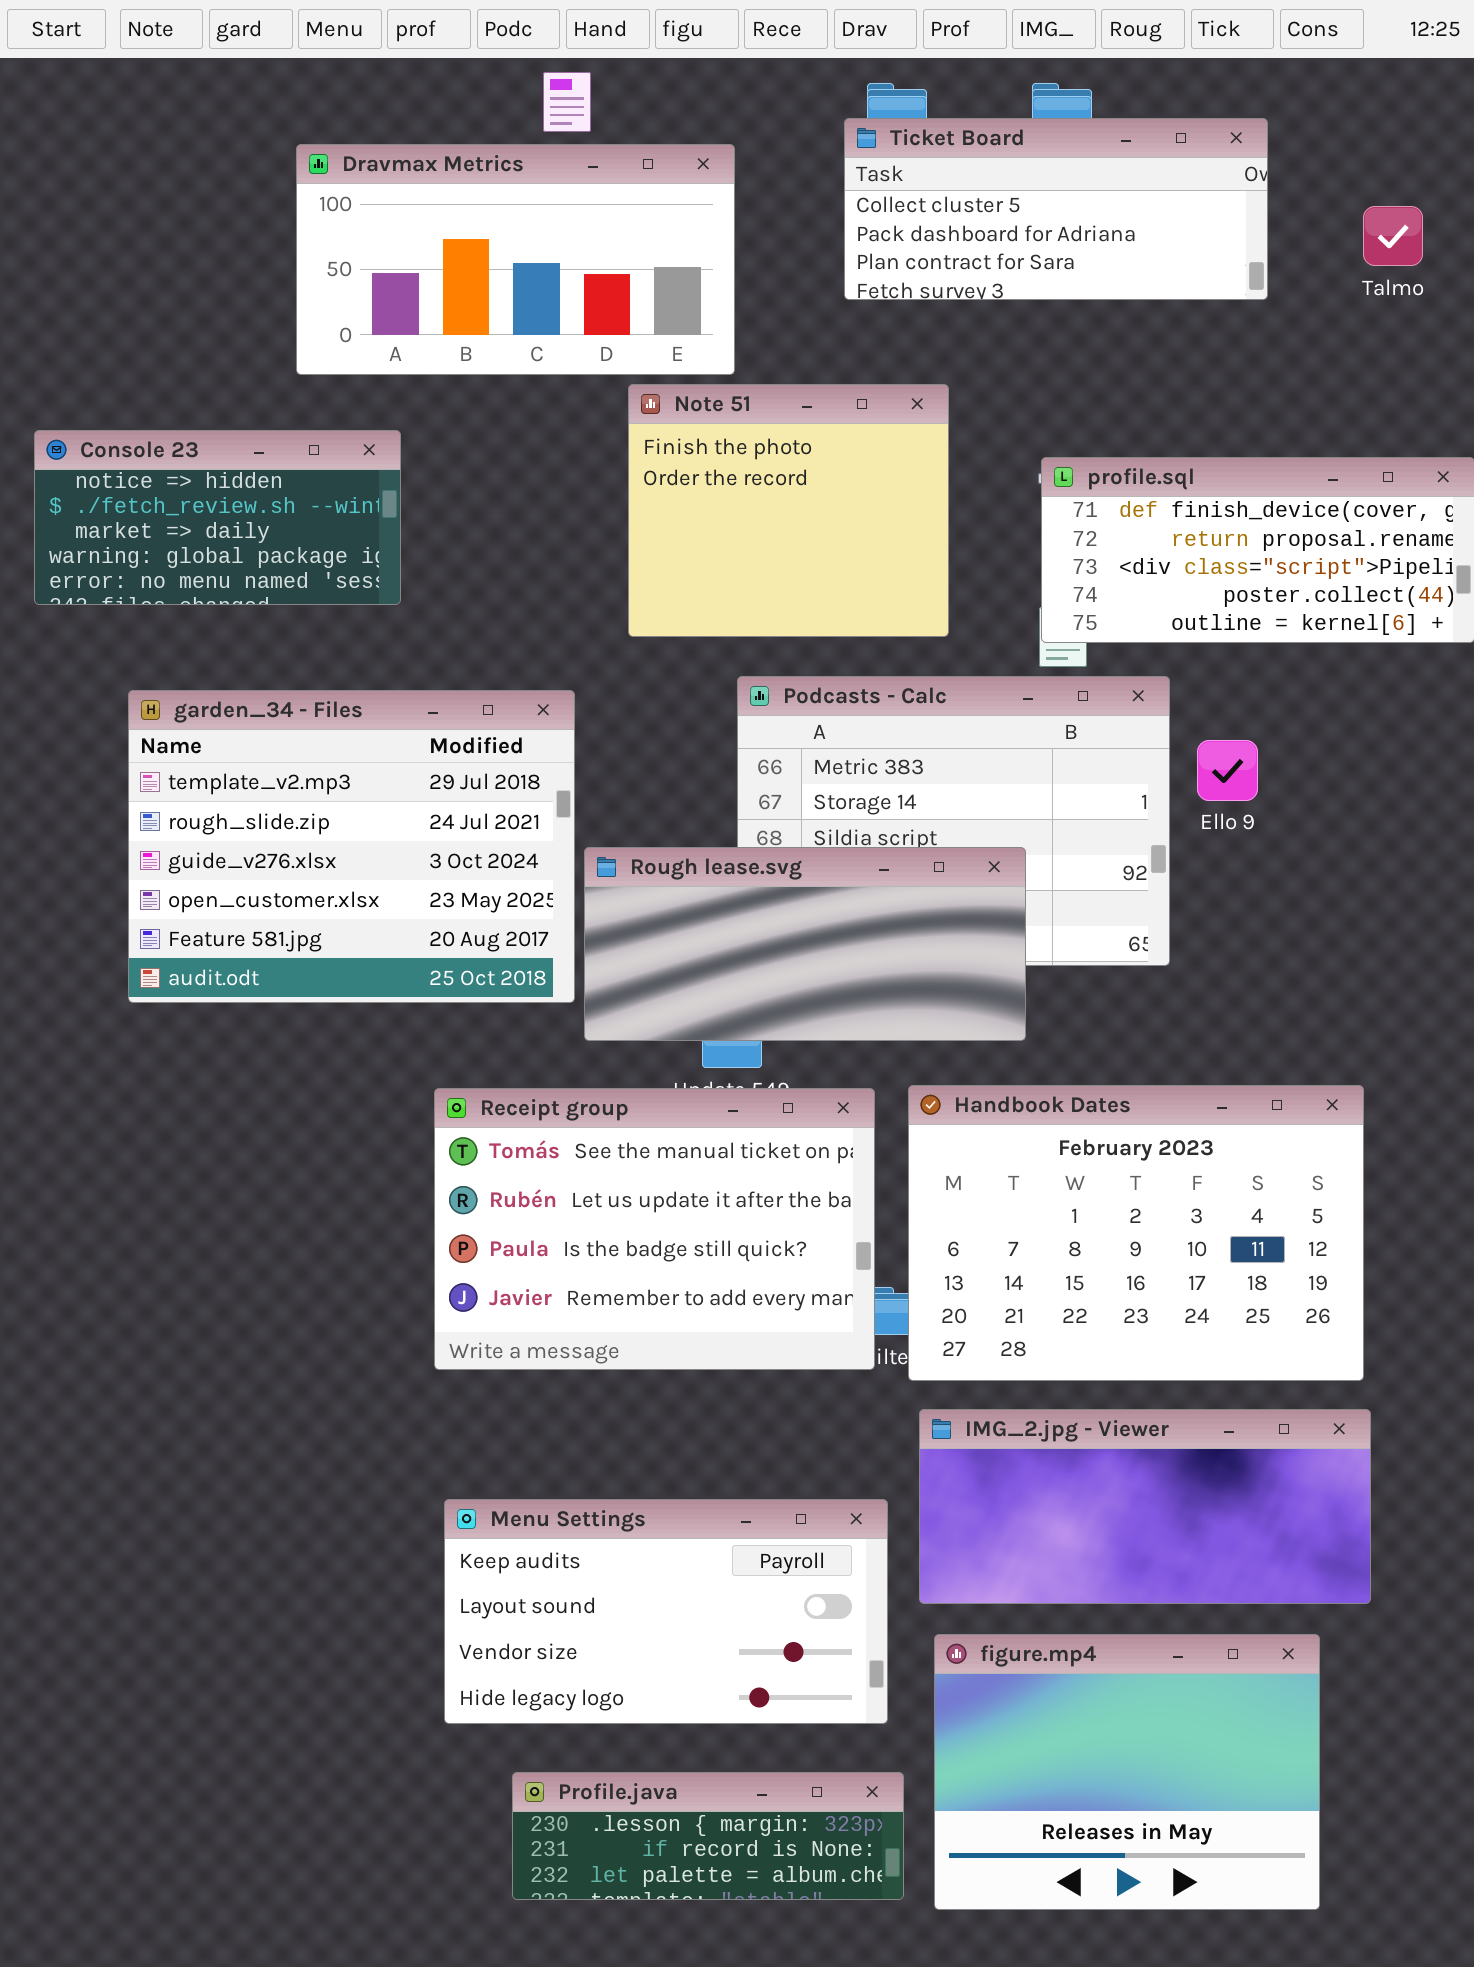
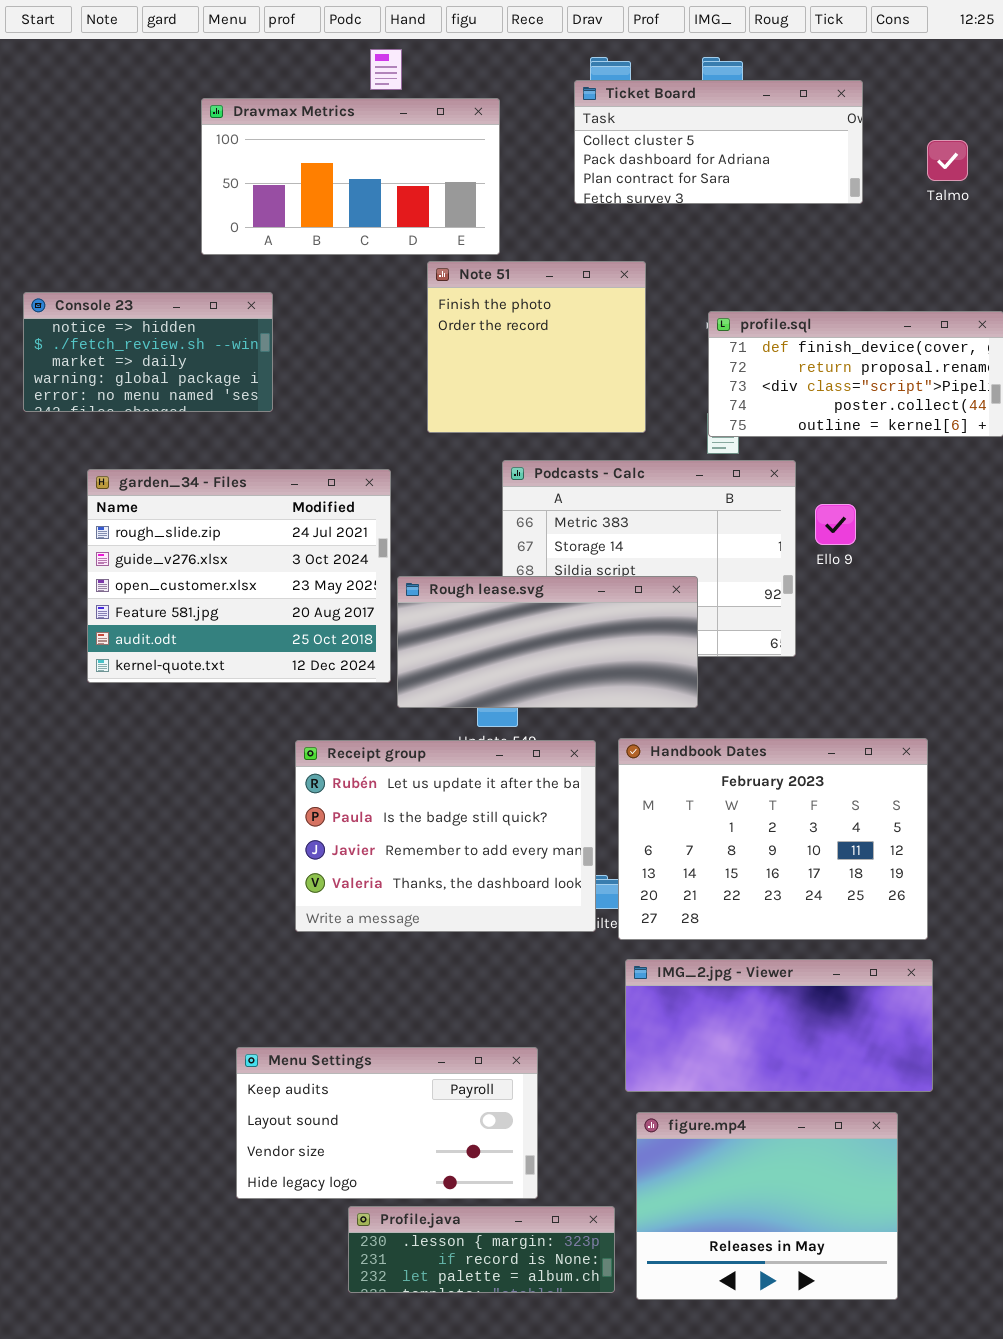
garden_34 - Files: [128,690,575,1003] -> [87,469,391,683], scrolled down 1 row
Receipt group: [434,1088,875,1370] -> [295,740,596,932], scrolled down 1 row
Menu Settings: [444,1499,888,1724] -> [236,1047,538,1199], moved

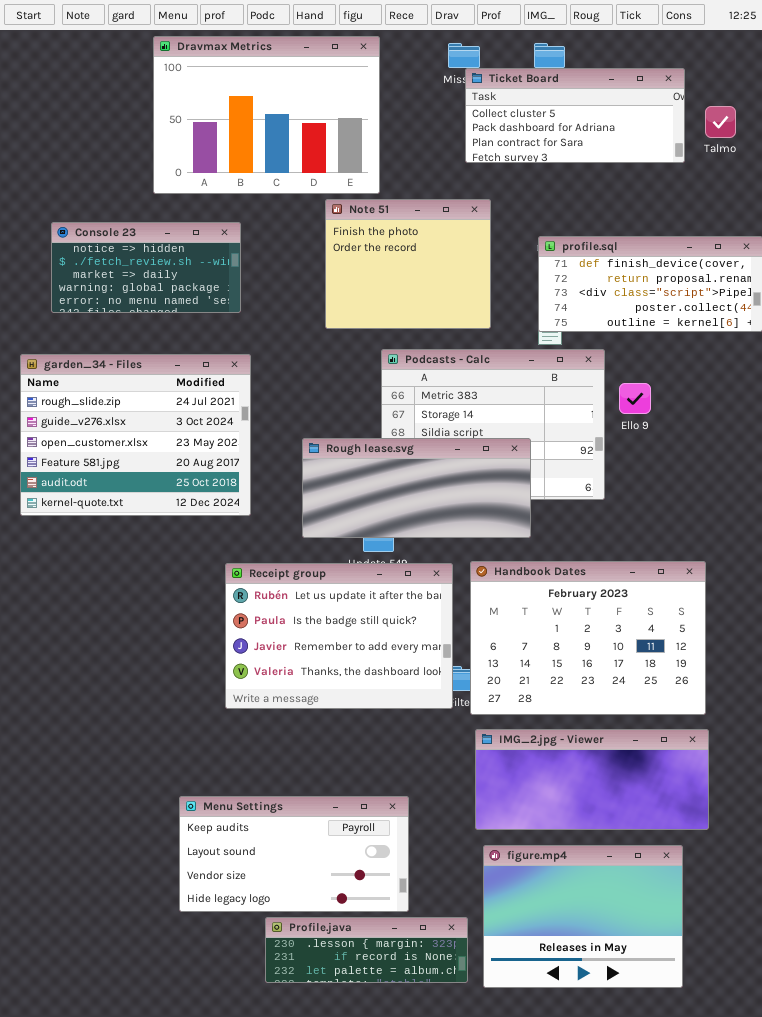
Ticket Board: [574,80,863,204] -> [465,68,685,163], moved
Dravmax Metrics: [201,98,500,255] -> [153,36,380,194], resized
Console 23: [23,292,273,412] -> [51,222,241,313], moved
garden_34 - Files: [87,469,391,683] -> [20,354,251,516], moved

